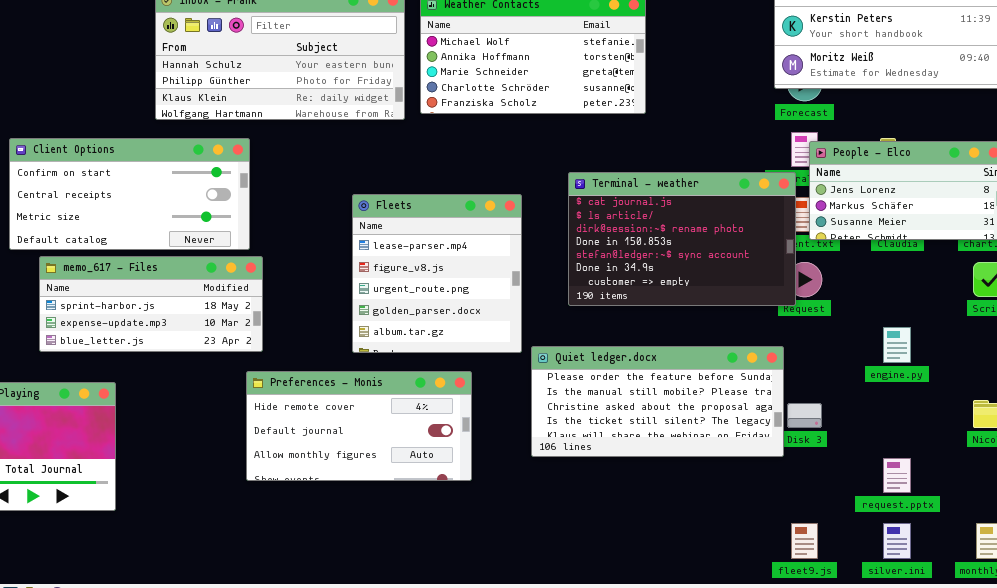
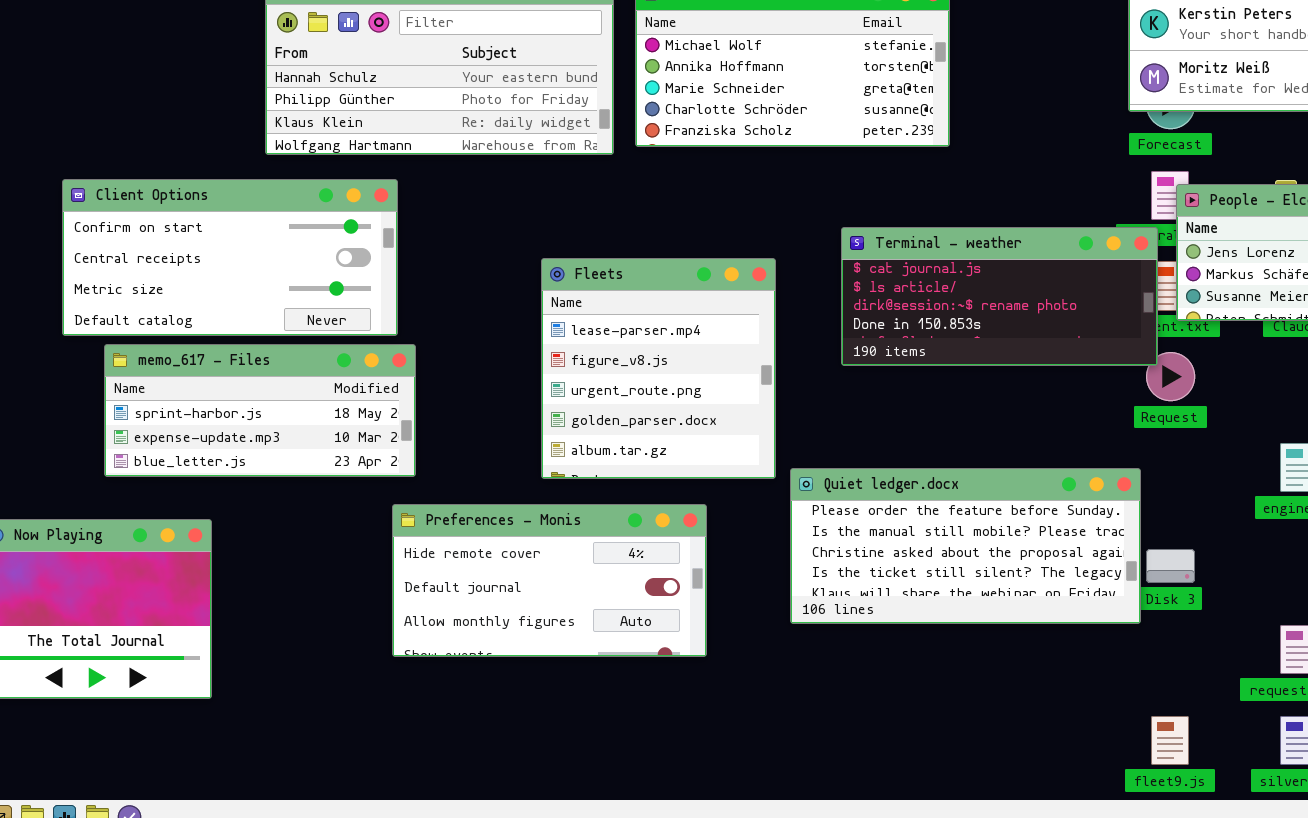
Terminal - weather: [568,172,796,306] -> [841,227,1158,366], resized

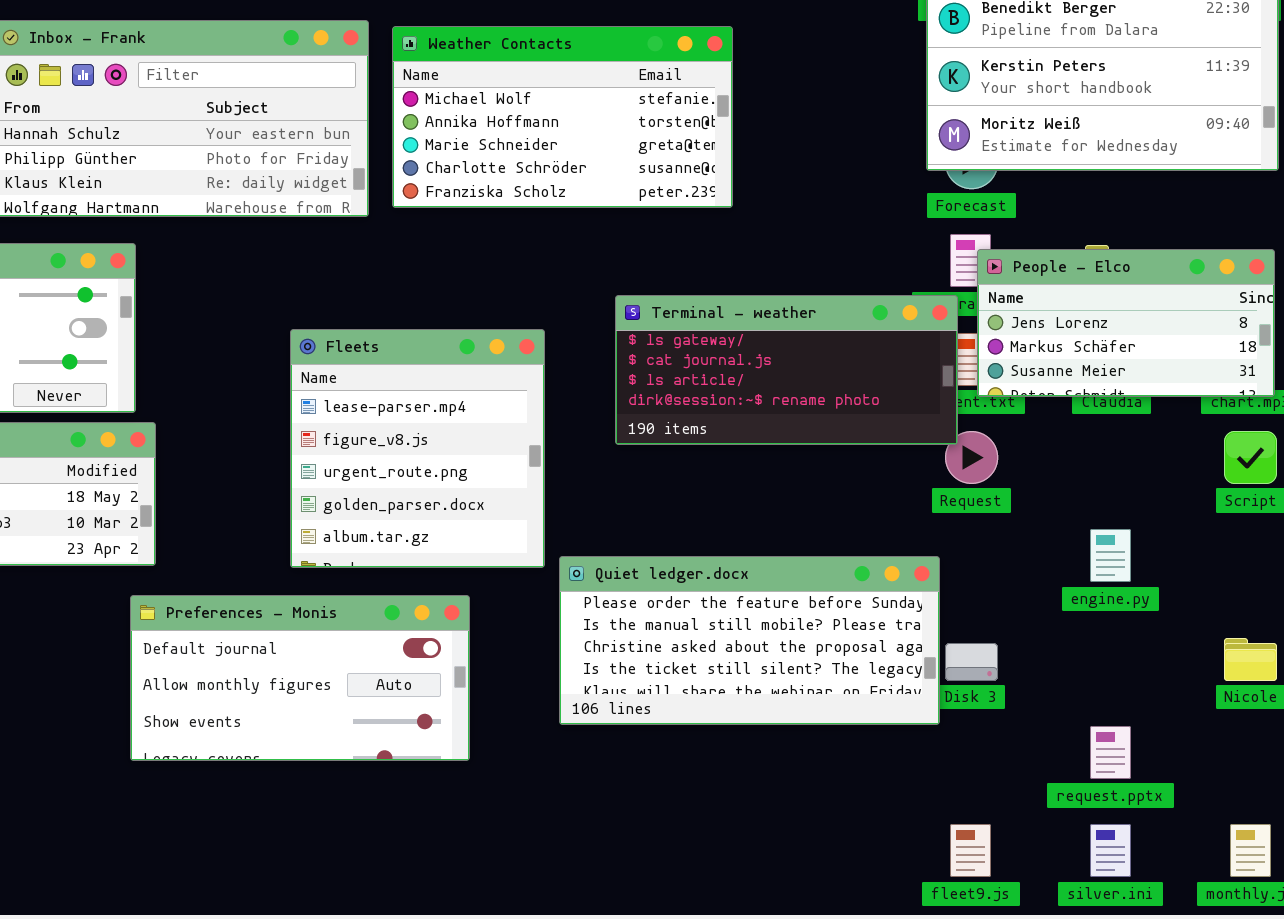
Terminal - weather: [841,227,1158,366] -> [615,295,958,445], scrolled up 1 row
Preferences - Monis: [392,504,707,657] -> [130,595,470,761], scrolled down 1 row

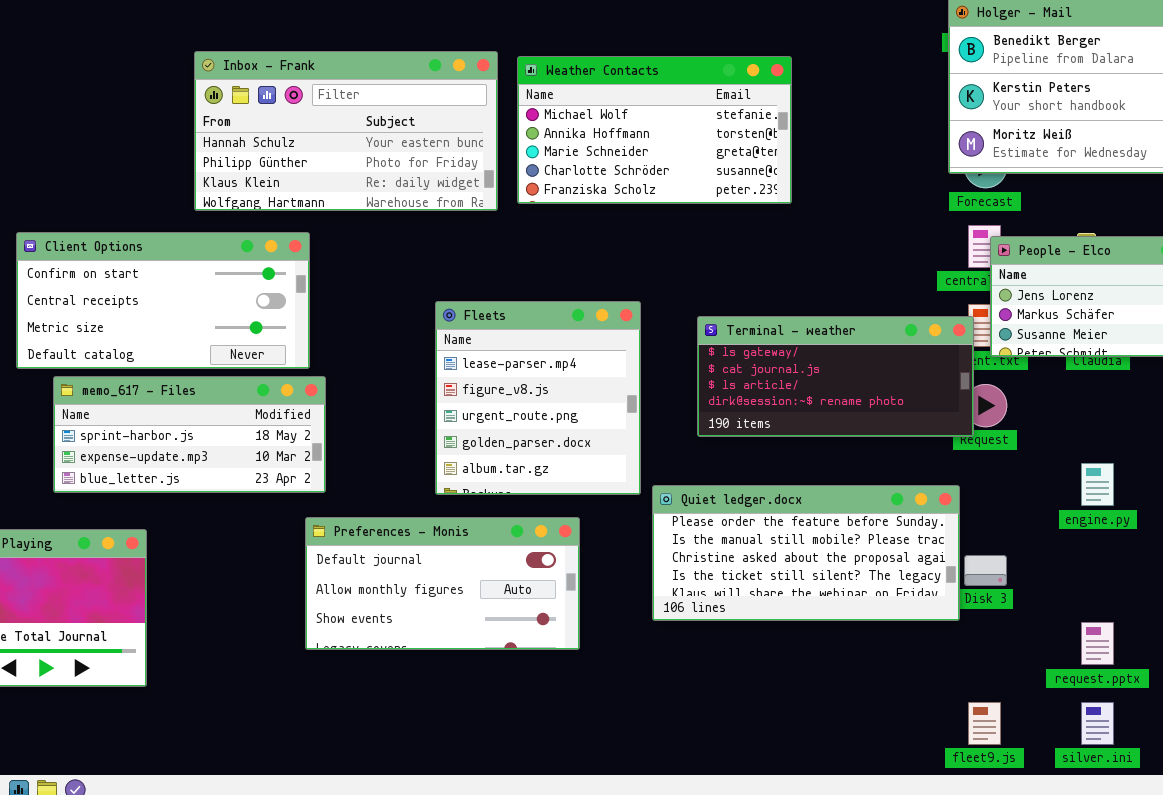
Terminal - weather: [615,295,958,445] -> [697,316,974,437], moved

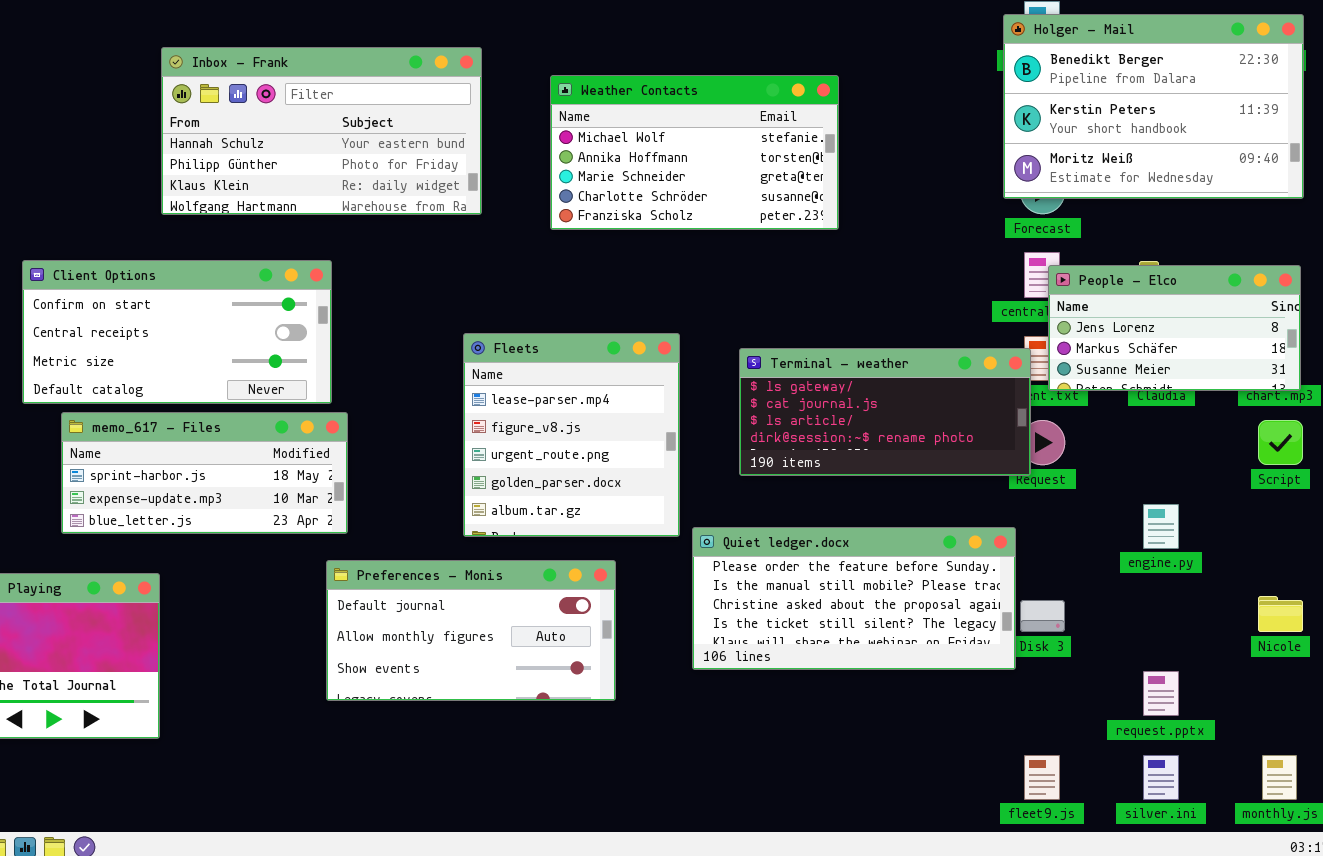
Inbox - Frank: [194,51,498,211] -> [161,47,482,215], moved

